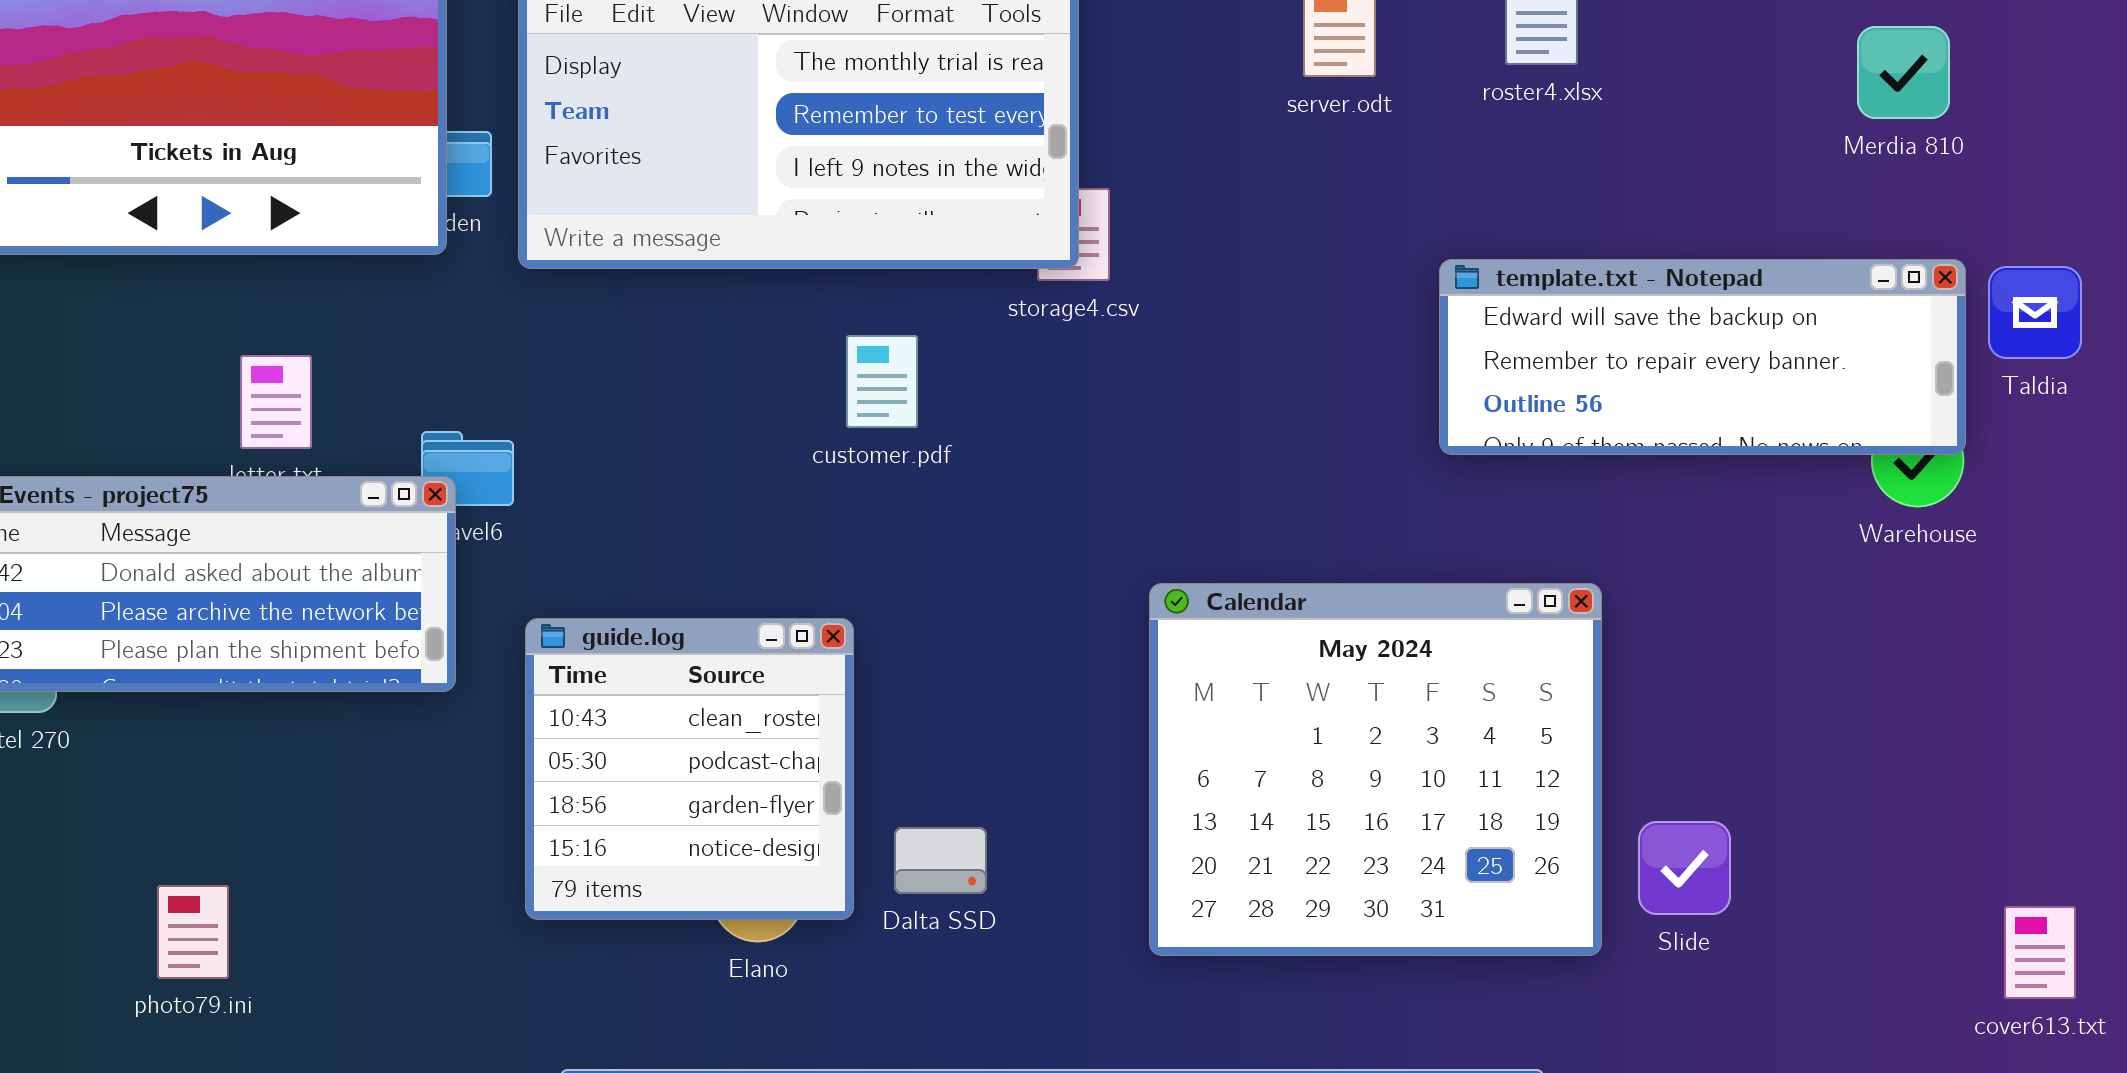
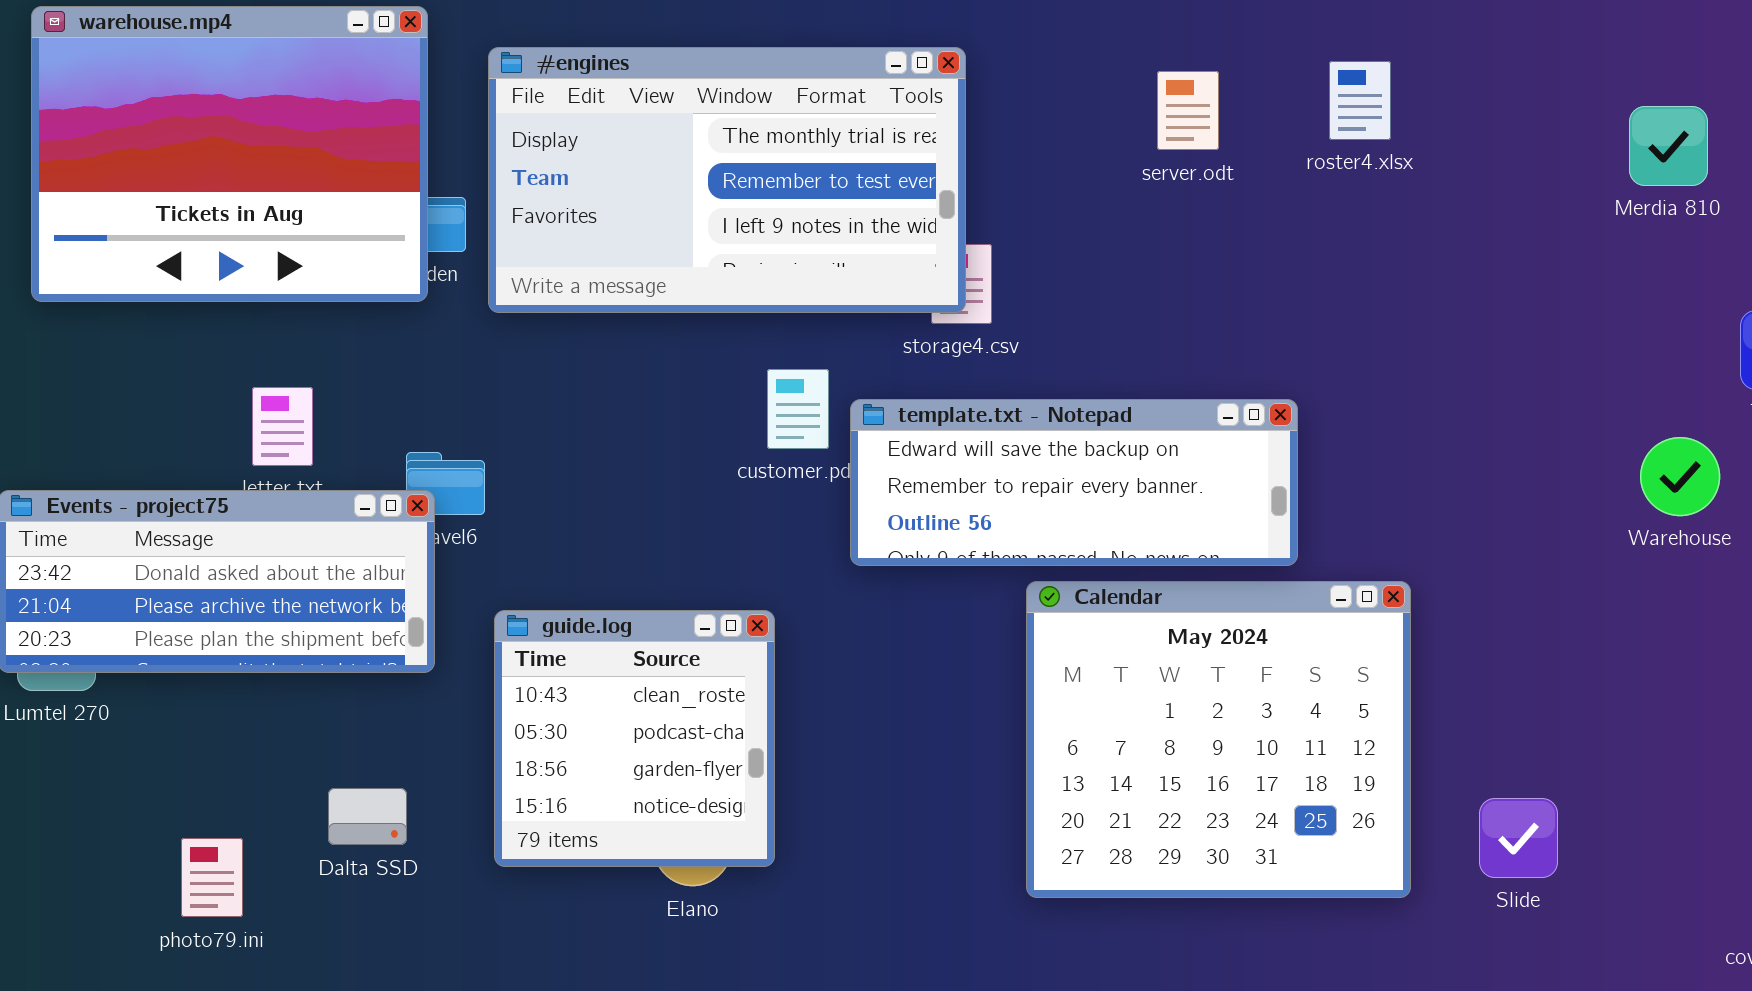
template.txt - Notepad: [1439,259,1966,455] -> [850,399,1298,566], moved
Slide: [1638,821,1731,915] -> [1479,798,1558,878], moved
Dalta SSD: [894,827,987,894] -> [328,788,407,845], moved

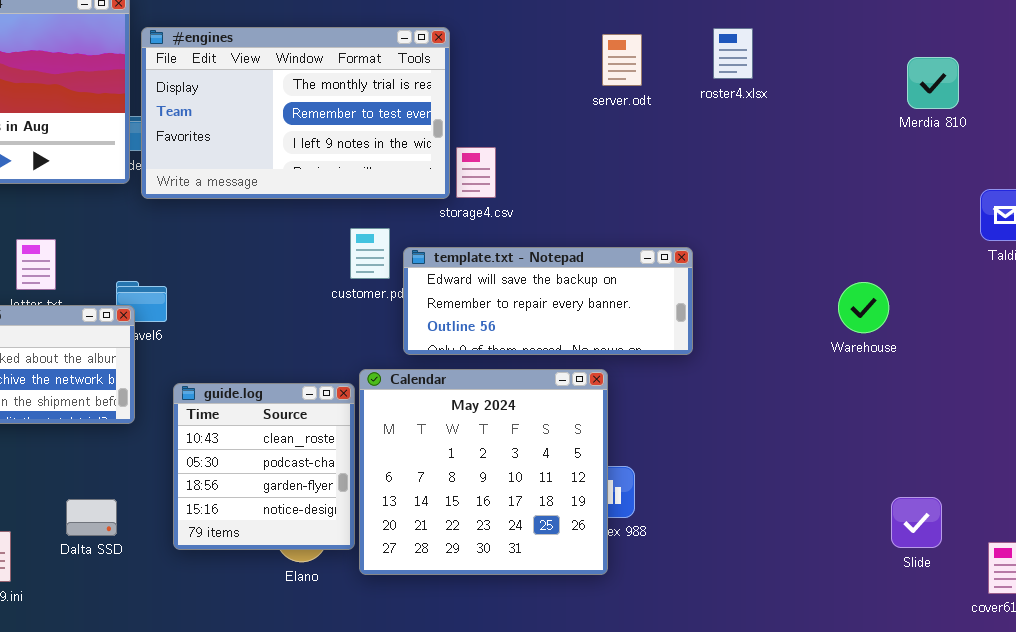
#engines: [488,47,966,313] -> [141,27,450,199], moved
Warehouse: [1640,437,1720,516] -> [838,282,889,333], moved
Calendar: [1026,581,1411,898] -> [359,369,608,575], moved
Slide: [1479,798,1558,878] -> [891,497,942,548], moved

